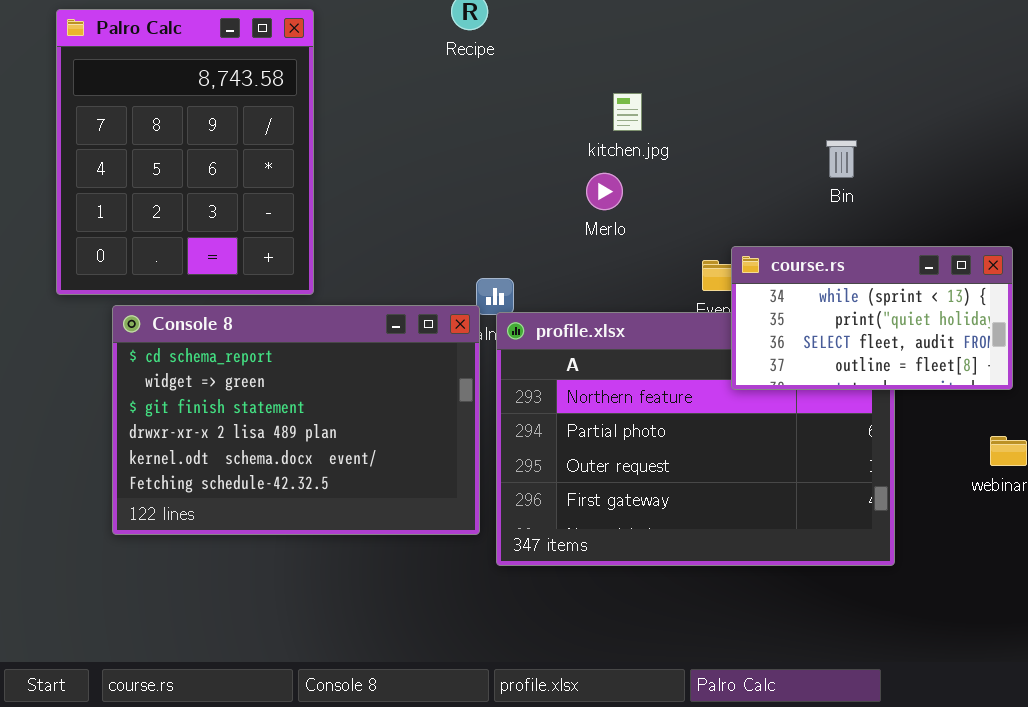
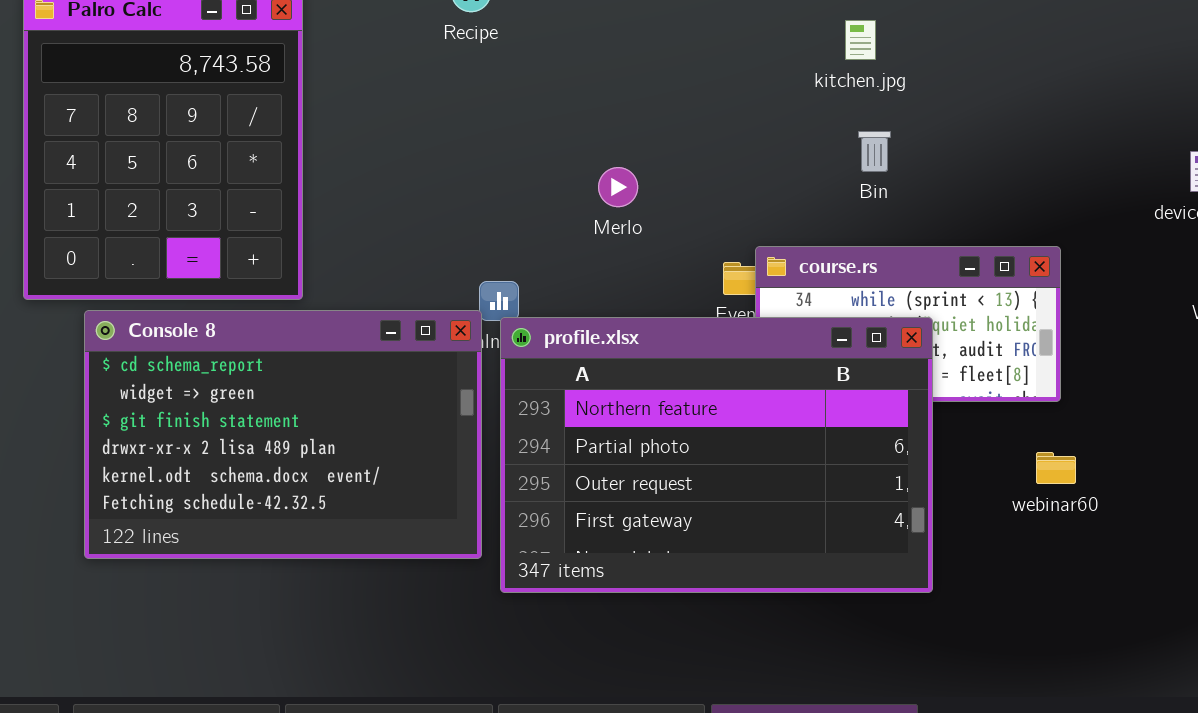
kitchen.jpg: [613,93,642,131] -> [845,20,876,60], moved
profile.xlsx: [496,312,895,566] -> [500,317,933,593], raised

